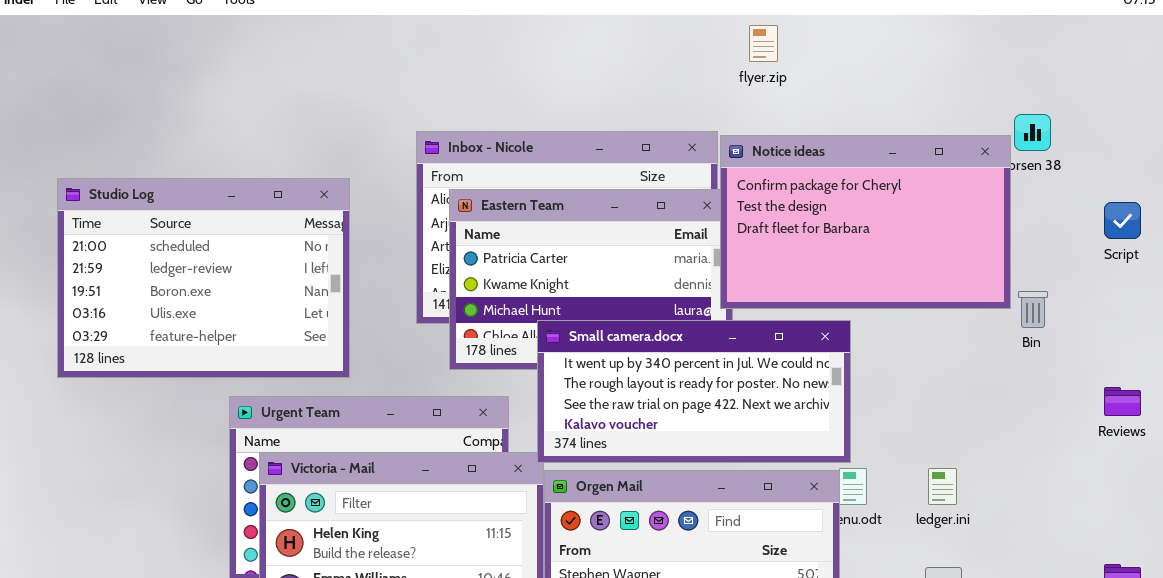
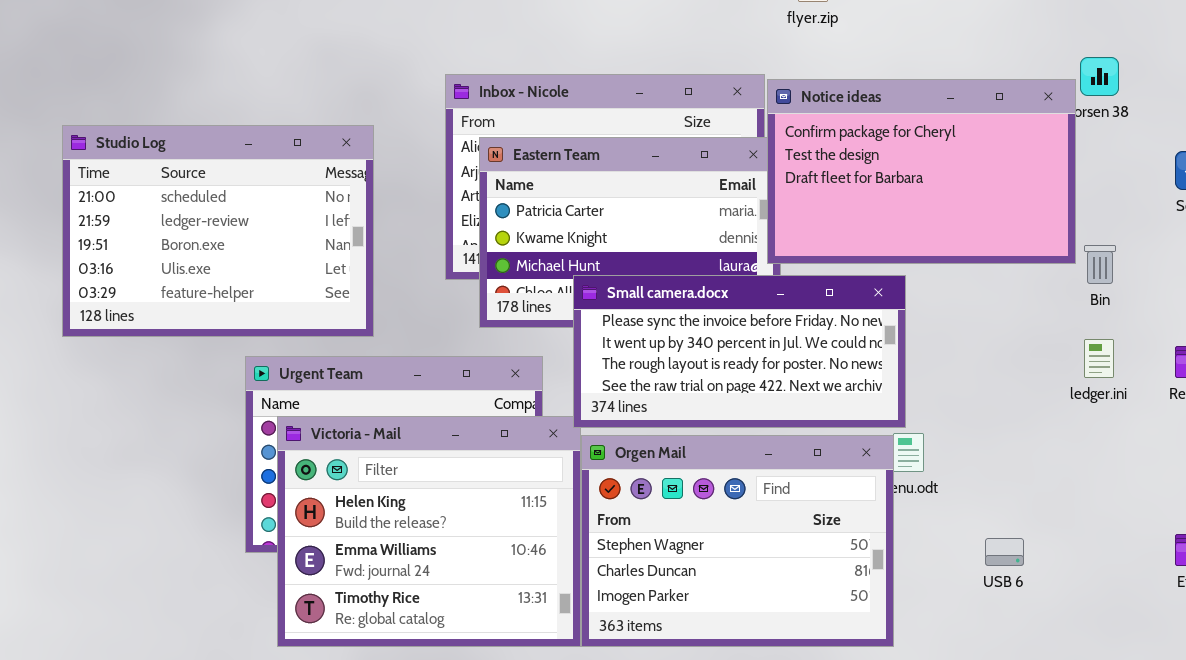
Small camera.docx: [537,320,851,463] -> [573,275,906,428], scrolled up 1 row
ledger.ini: [928,468,957,505] -> [1084,339,1114,378], moved

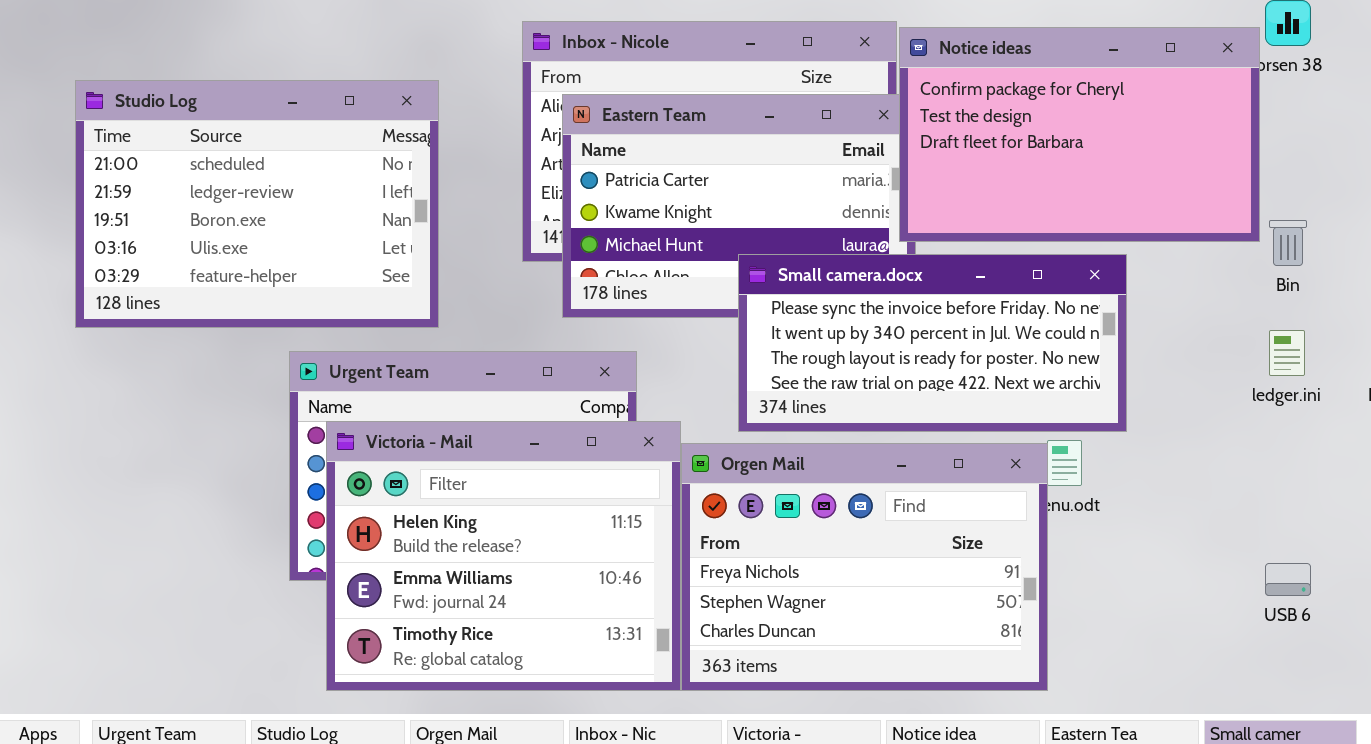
Small camera.docx: [573,275,906,428] -> [738,254,1127,432], moved
Orgen Mail: [581,435,894,647] -> [681,443,1048,691], scrolled up 1 row
USB 6: [985,538,1024,566] -> [1265,563,1311,596], moved

